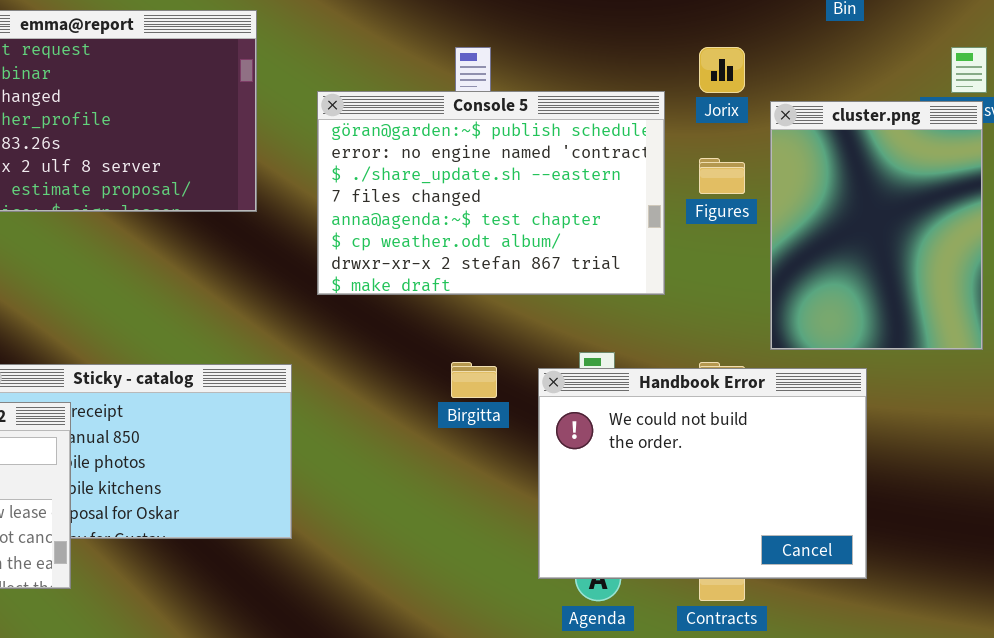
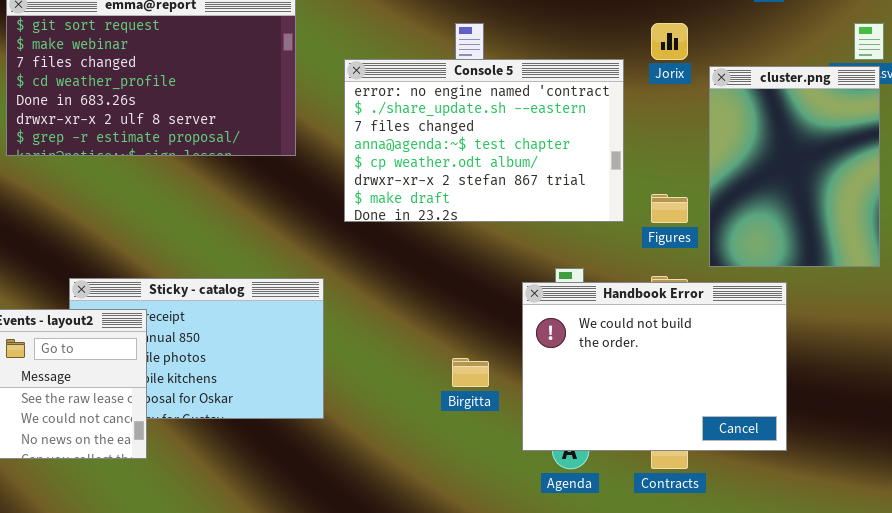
Console 5: [317,91,665,295] -> [344,59,624,222], scrolled down 1 row
Figures: [699,158,745,194] -> [651,194,688,223], moved
Birgitta: [451,362,497,398] -> [452,358,489,387], moved

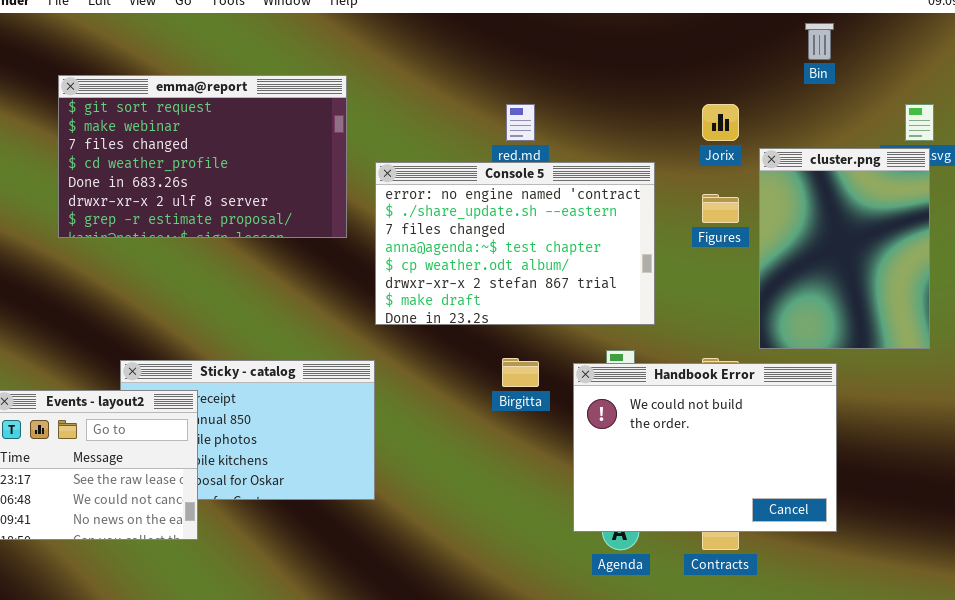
Console 5: [344,59,624,222] -> [375,162,655,325], moved
Figures: [651,194,688,223] -> [702,194,739,223], moved
Birgitta: [452,358,489,387] -> [502,358,539,387], moved

